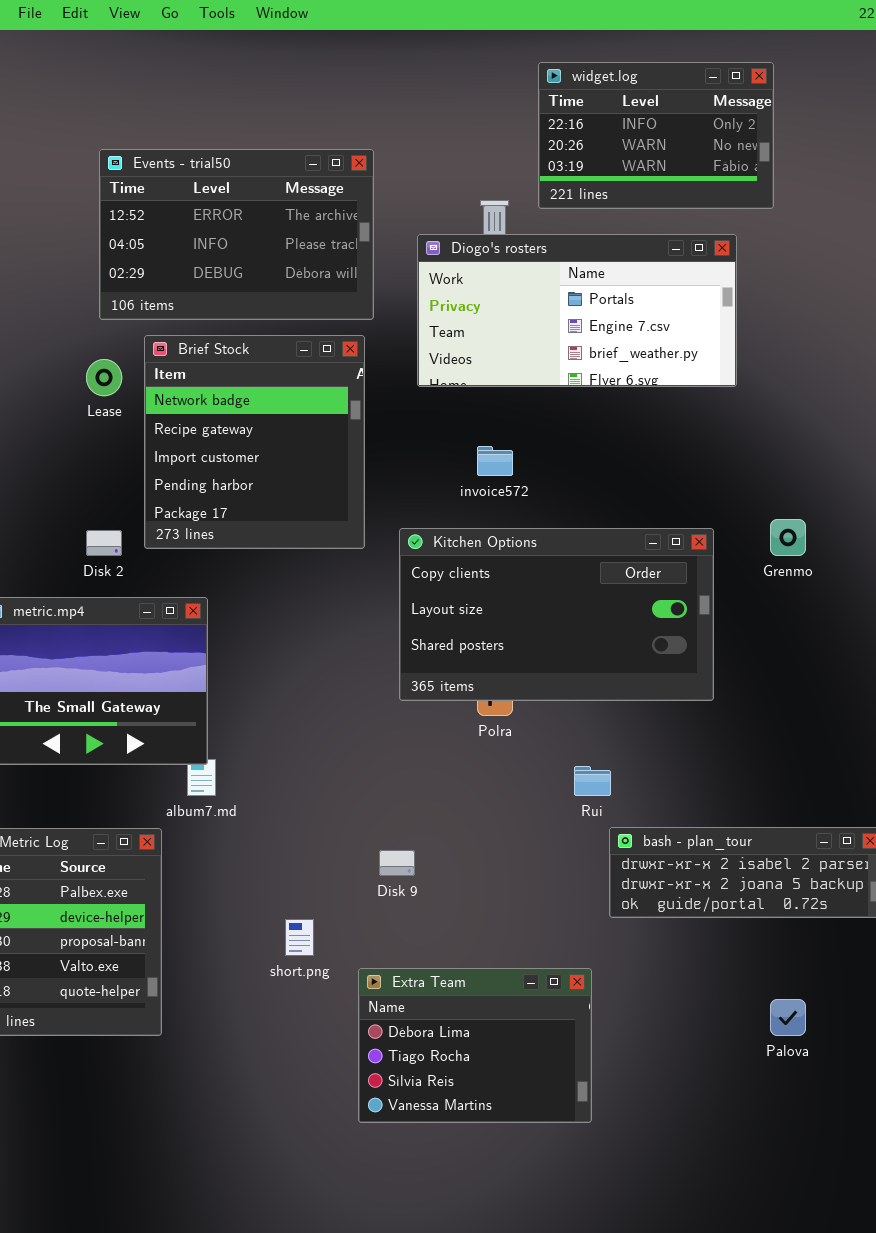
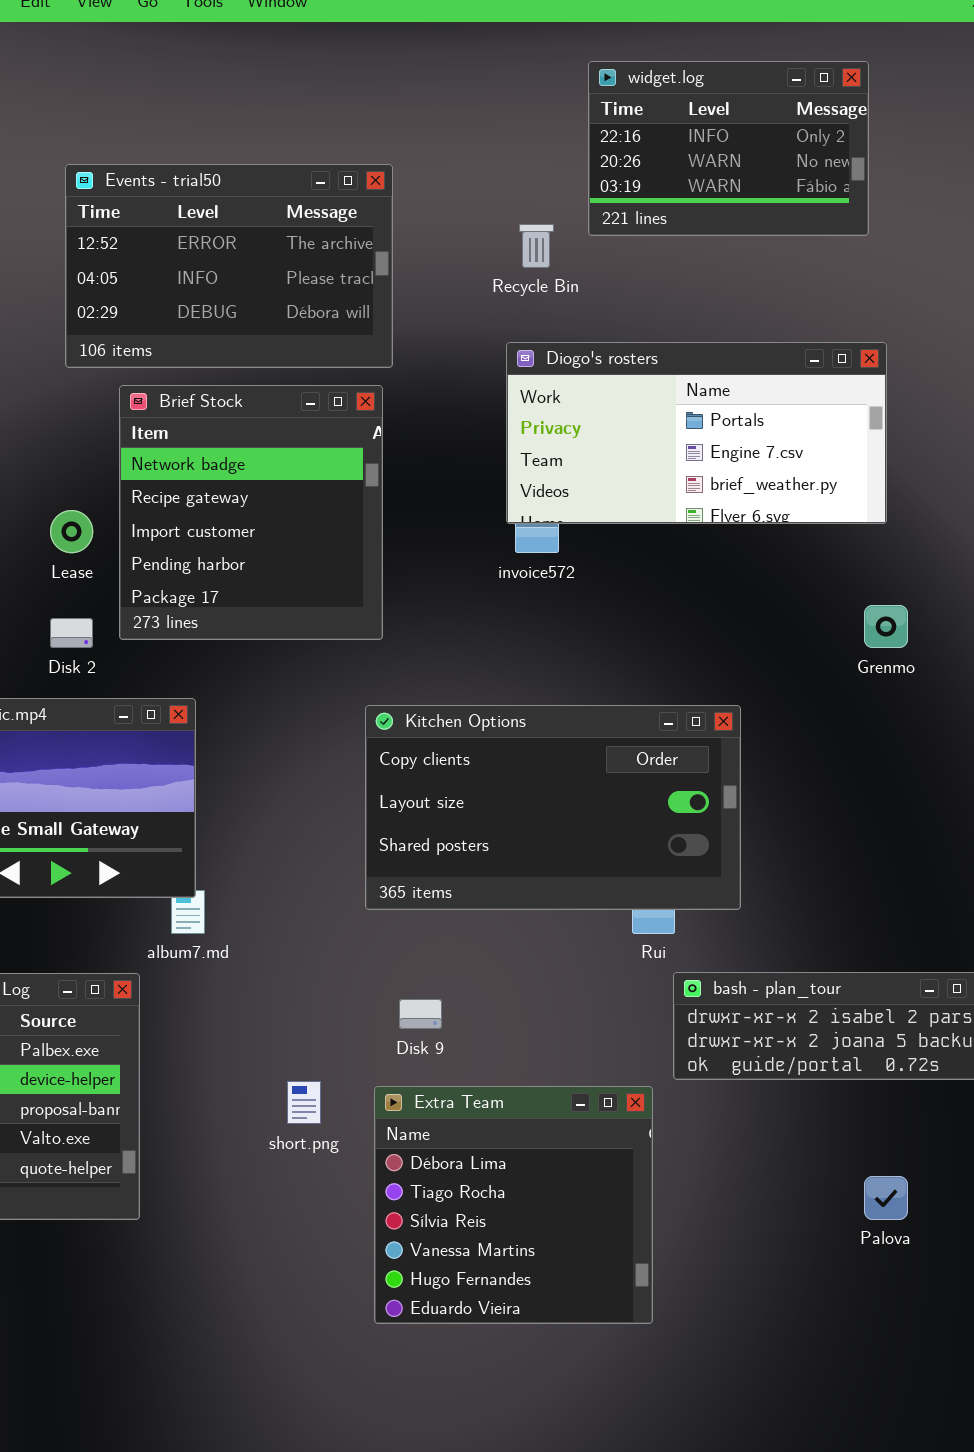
Diogo's rosters: [417,234,737,387] -> [506,342,887,524], moved
Lease: [86,359,122,396] -> [50,510,93,553], moved
Kitchen Options: [399,528,714,701] -> [365,705,741,910], moved
Extra Team: [358,968,592,1123] -> [374,1086,653,1324], resized

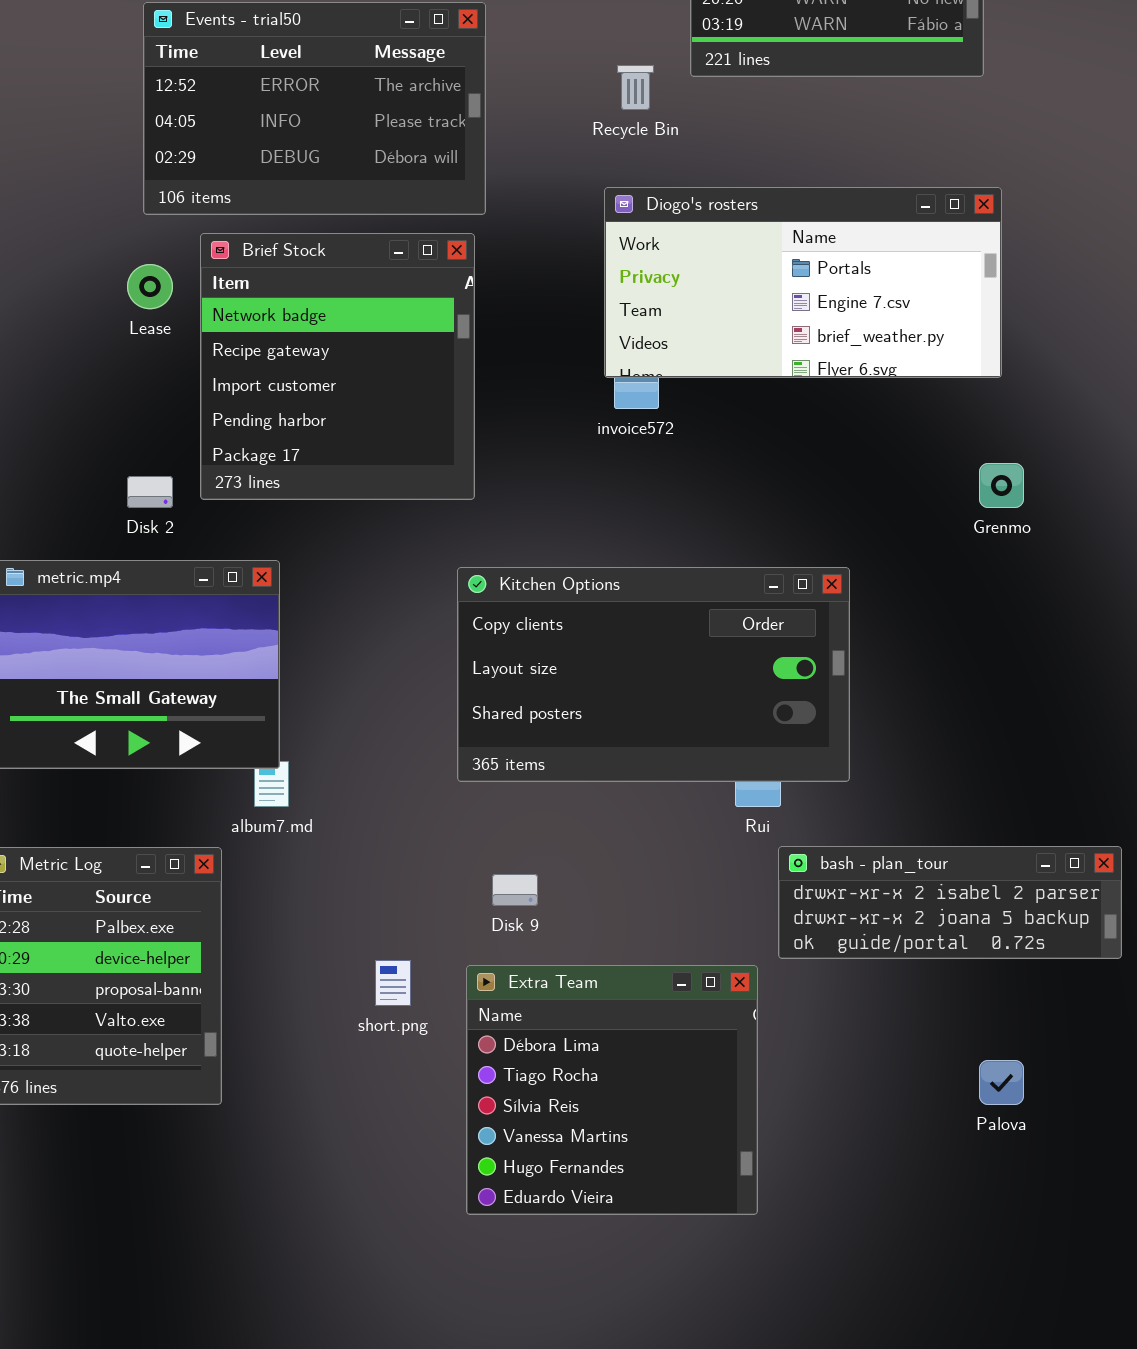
Lease: [50,510,93,553] -> [127,264,173,309], moved

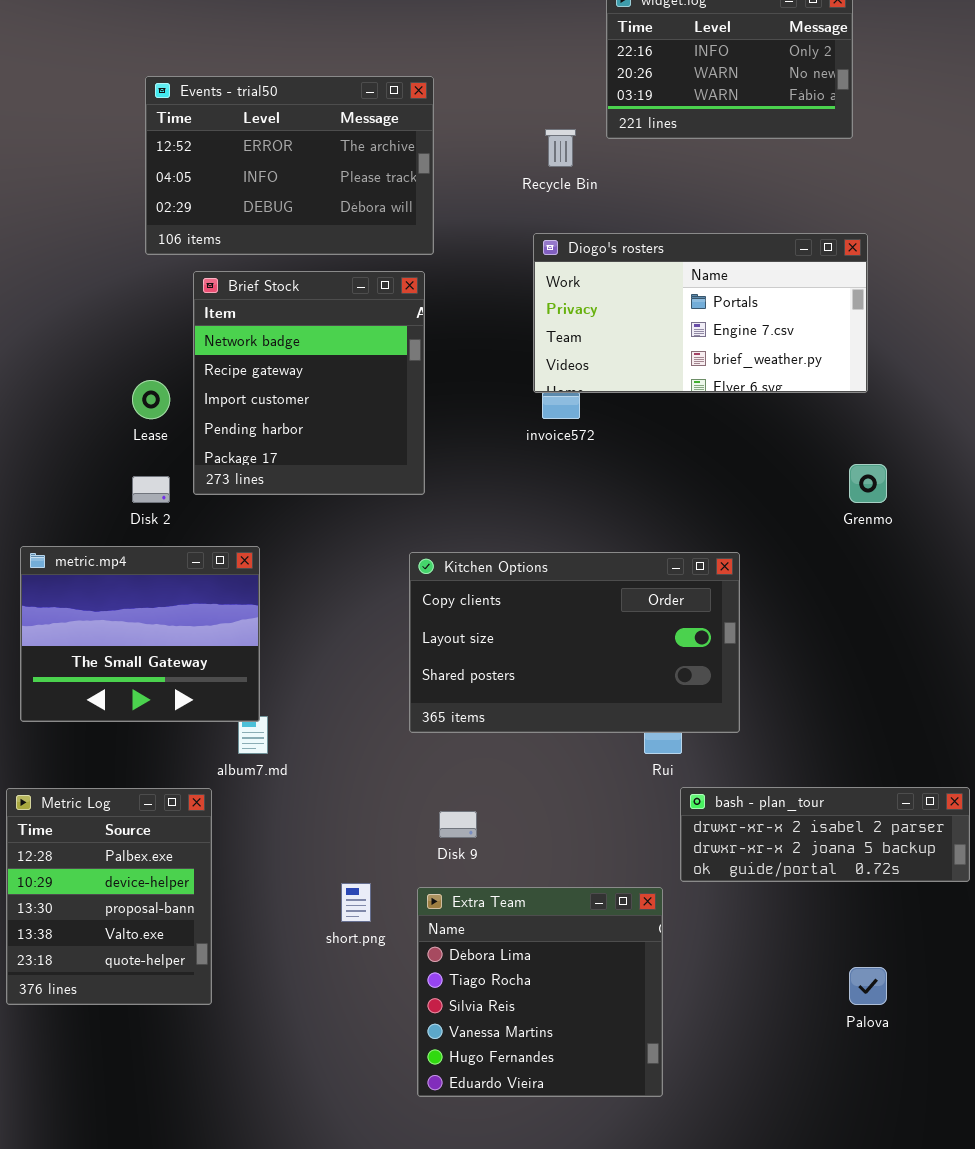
Lease: [127,264,173,309] -> [132,380,170,419], moved

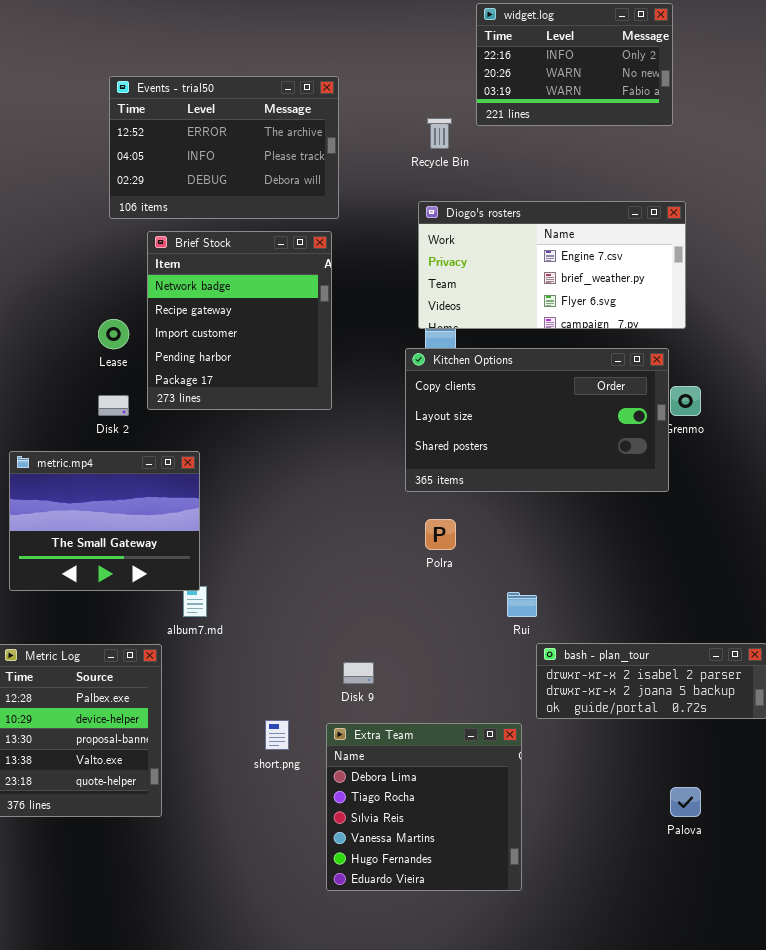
Diogo's rosters: [533,233,868,393] -> [418,201,686,329], scrolled down 1 row
Kitchen Options: [409,552,740,733] -> [405,348,669,492], moved

